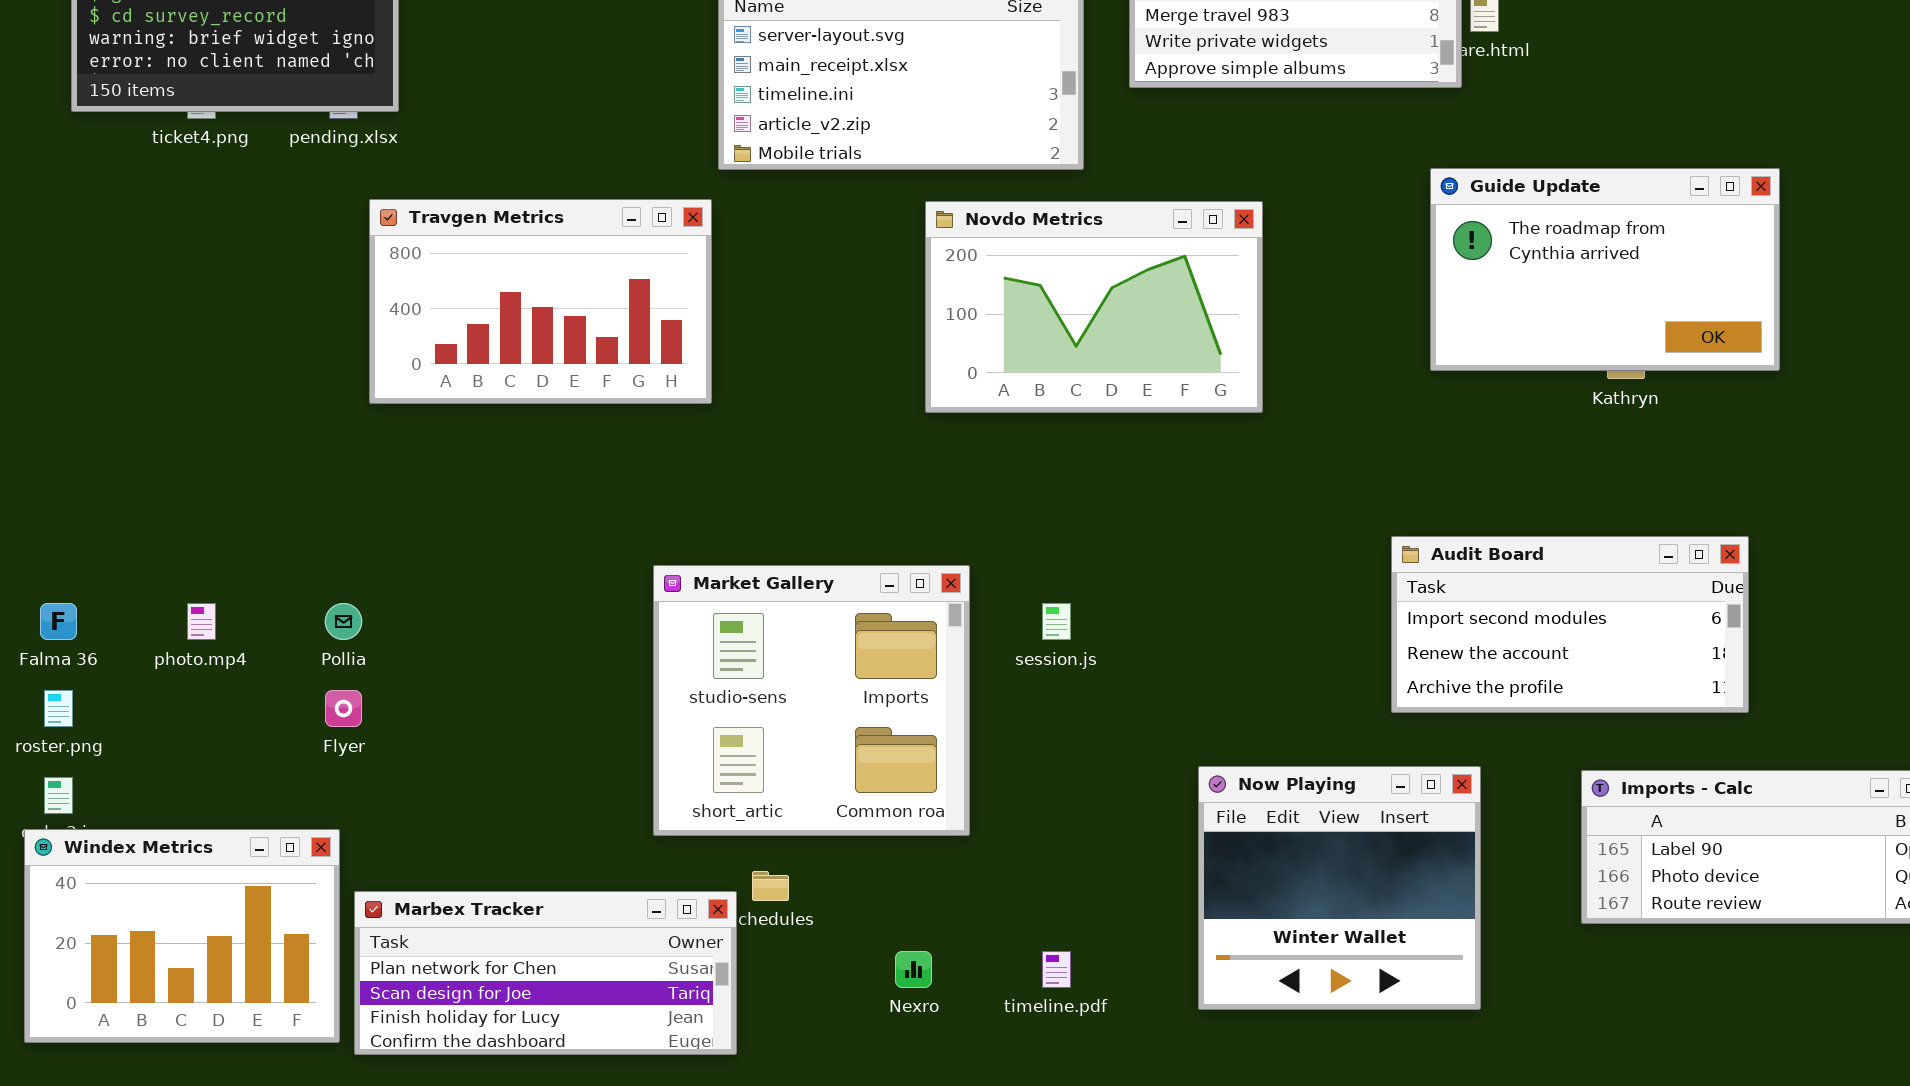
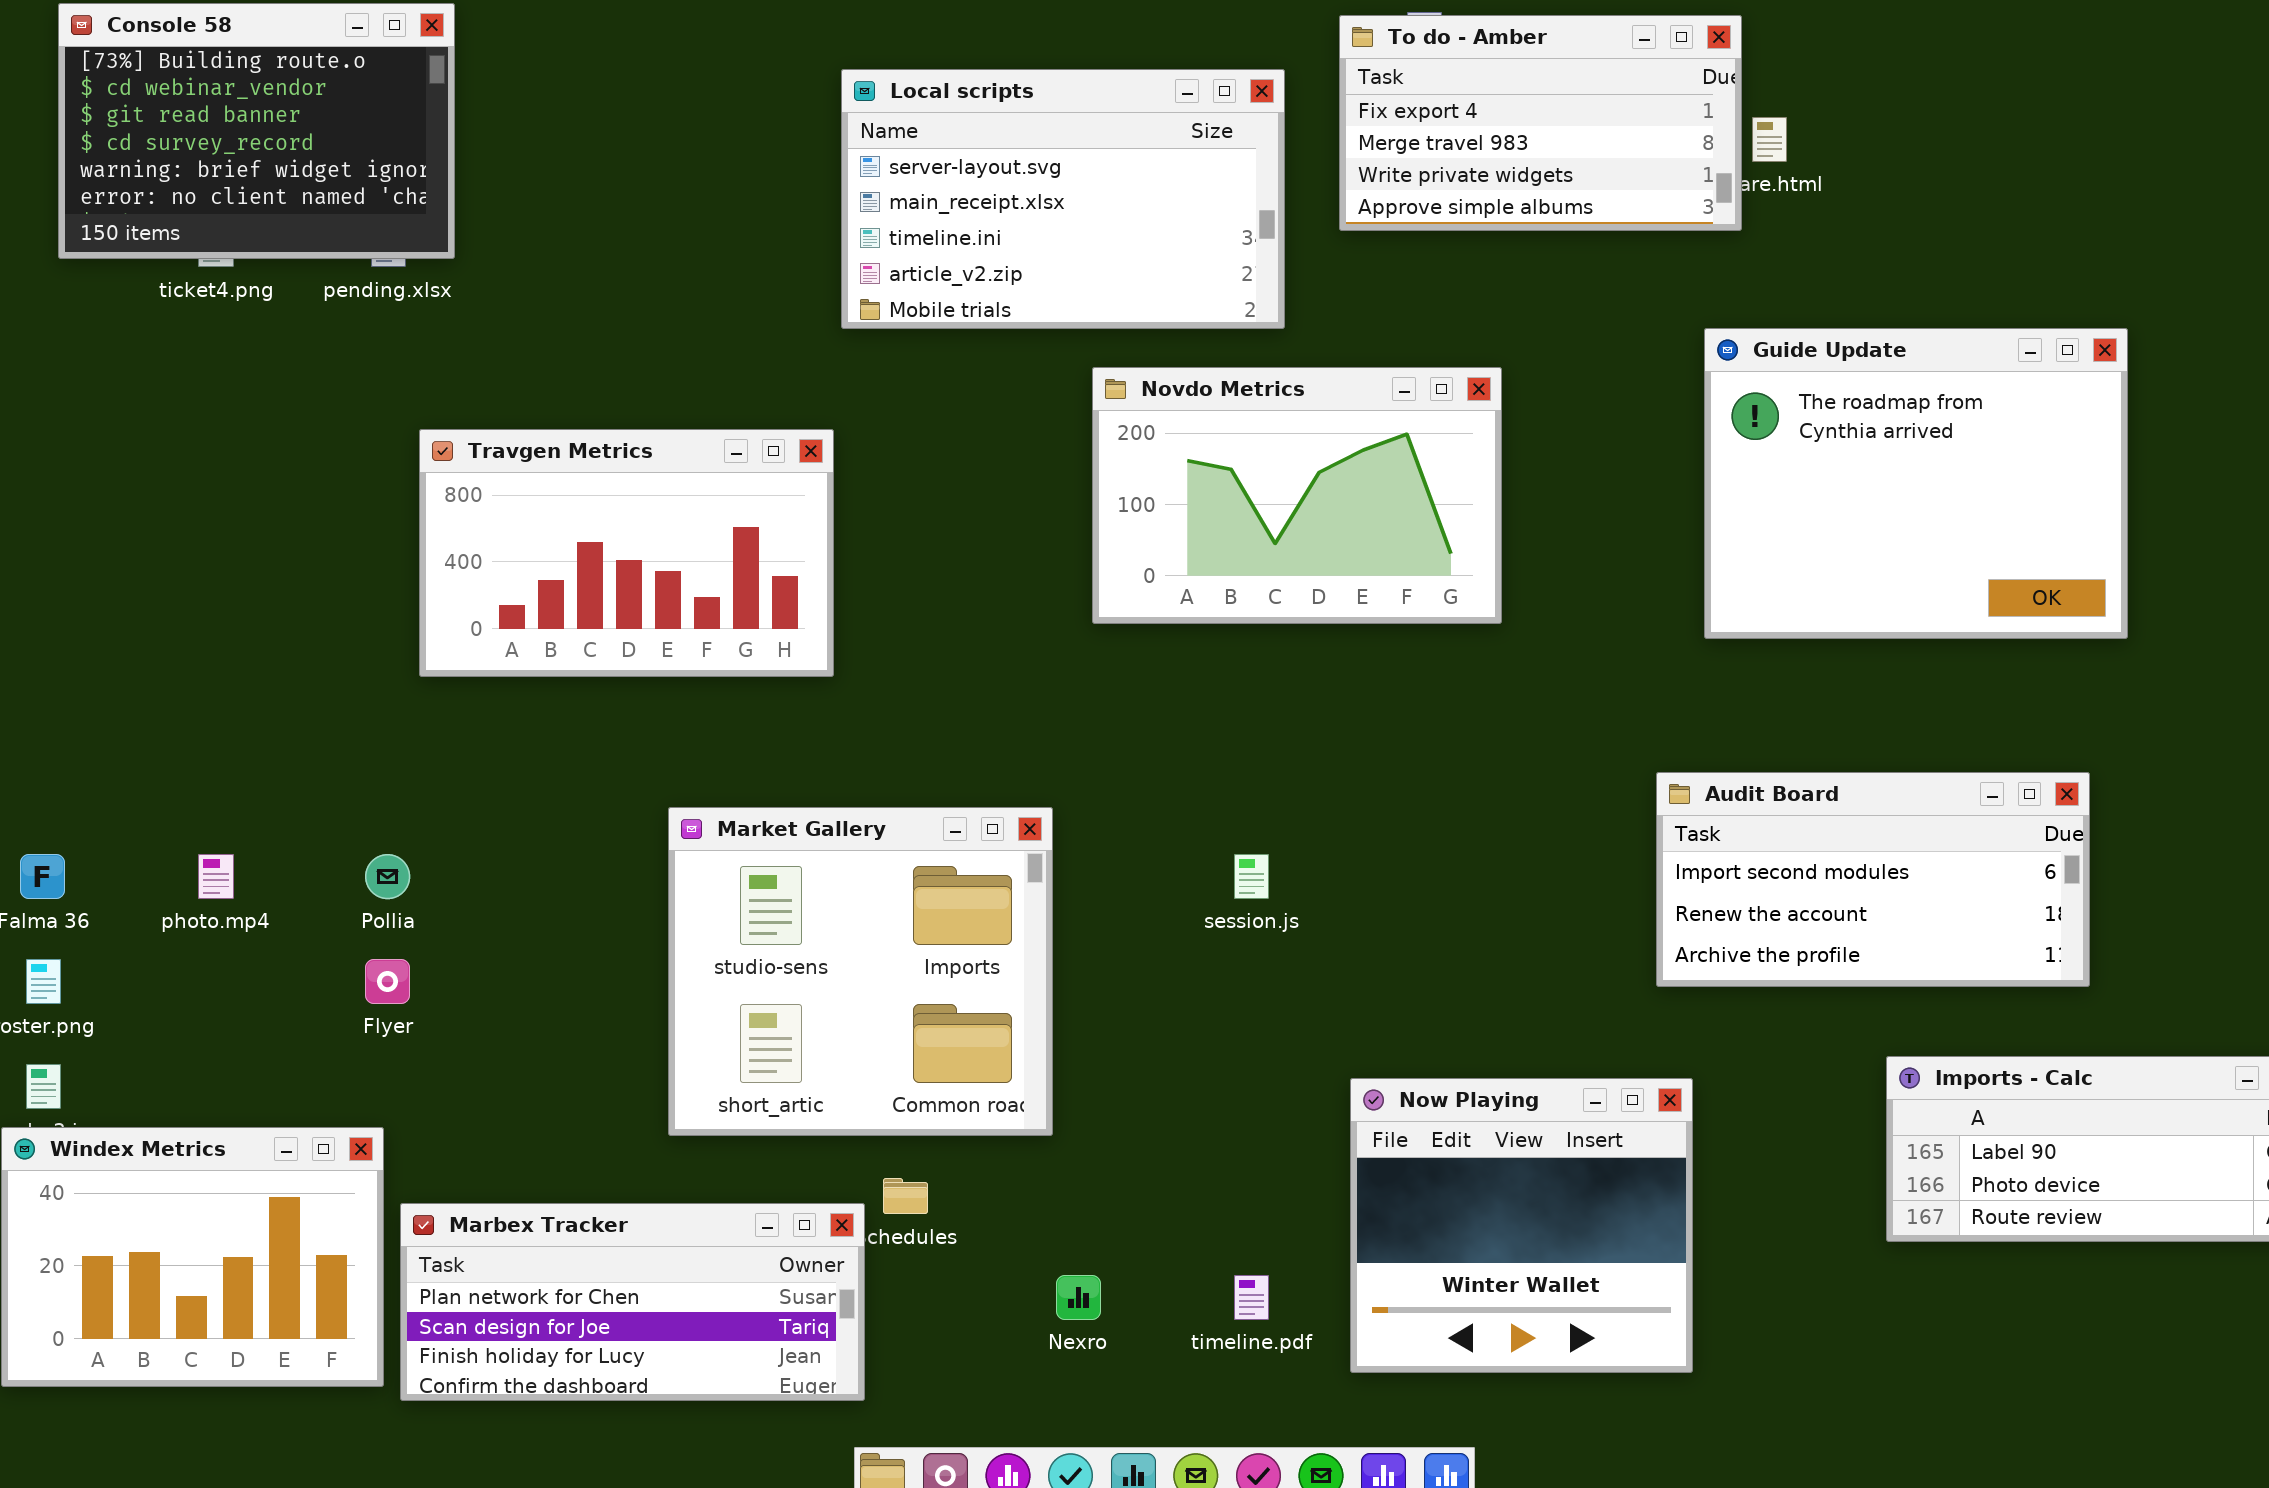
Guide Update: [1430,168,1780,371] -> [1704,328,2128,639], resized
Travgen Metrics: [369,199,712,404] -> [419,429,834,677], moved
Market Gallery: [653,565,970,836] -> [668,807,1053,1136], moved
Now Playing: [1198,766,1481,1010] -> [1350,1078,1693,1373], moved

